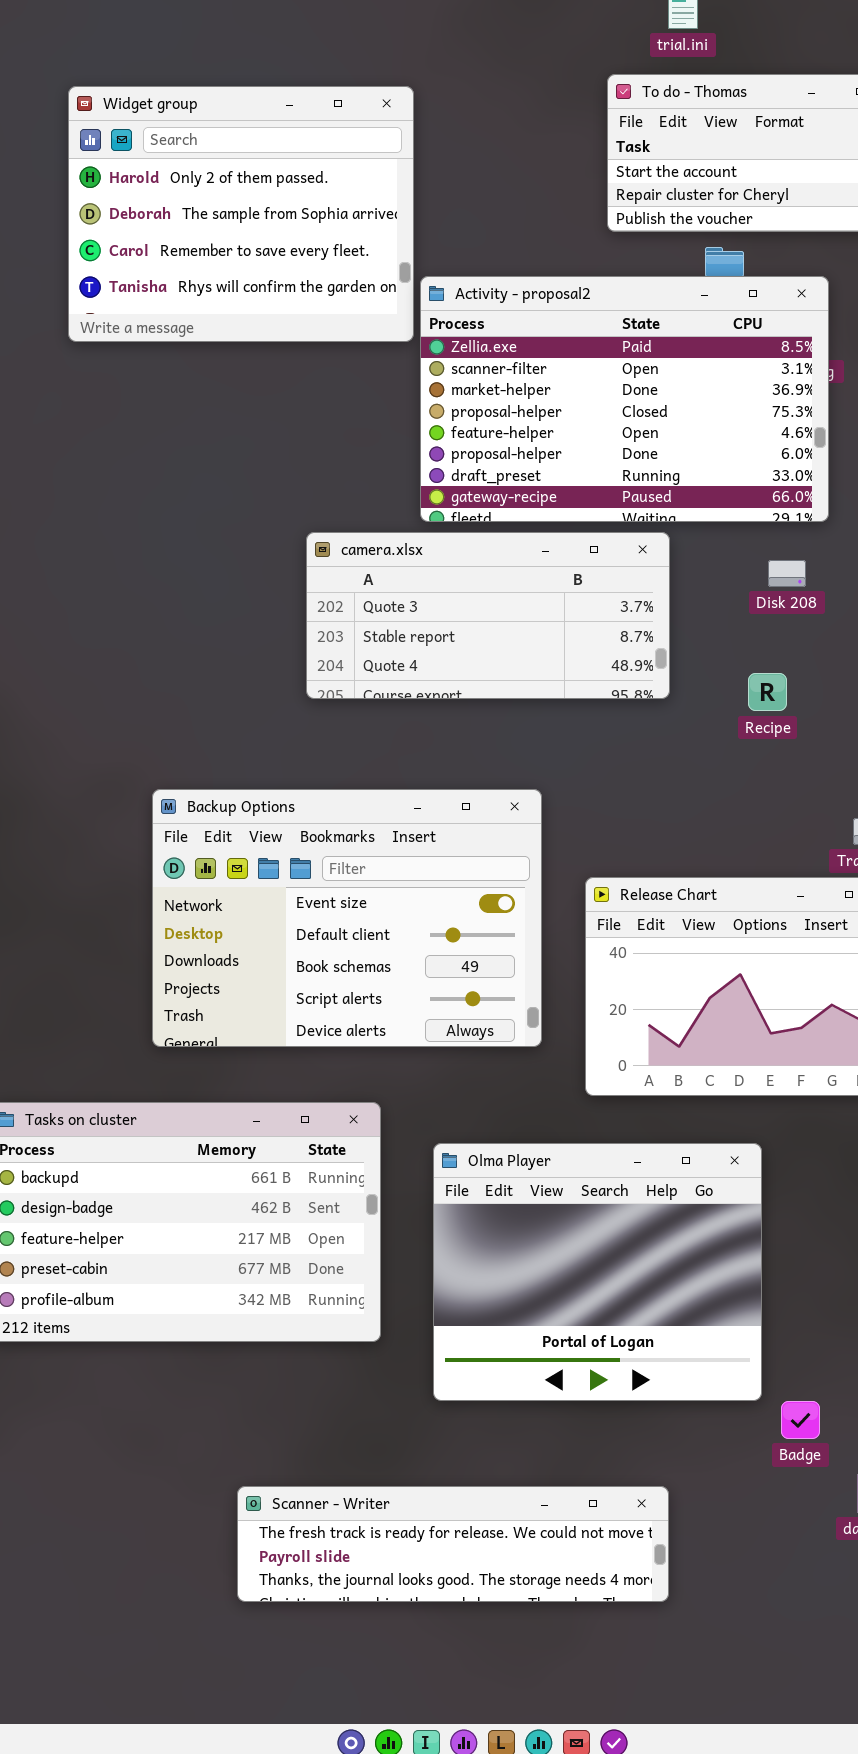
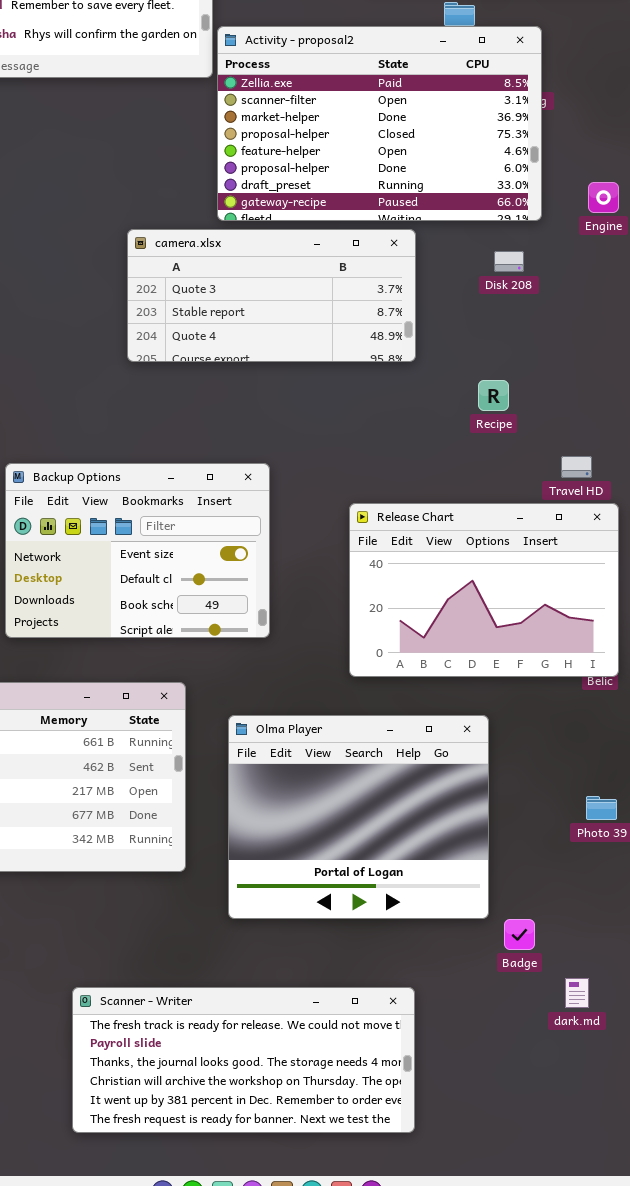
Recipe: [748,673,787,711] -> [478,380,509,411], moved
Backup Options: [152,789,542,1047] -> [5,463,270,638], resized
Scanner - Writer: [237,1486,669,1602] -> [72,987,415,1133], resized

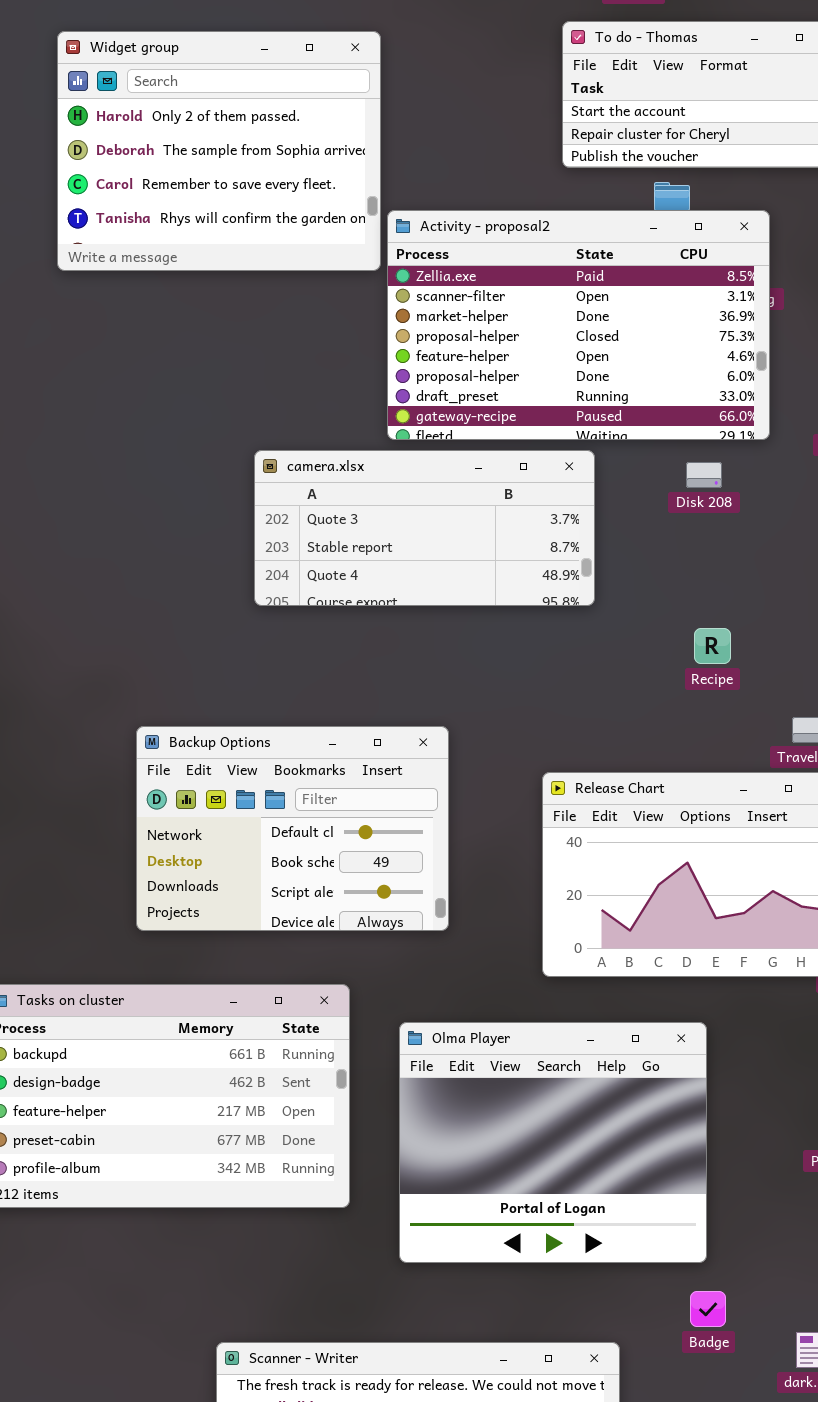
camera.xlsx: [127,229,416,362] -> [254,450,595,606], moved
Disk 208: [494,251,524,272] -> [686,462,722,488], moved
Backup Options: [5,463,270,638] -> [136,726,449,931], scrolled down 1 row
Badge: [504,919,535,950] -> [690,1291,726,1327], moved

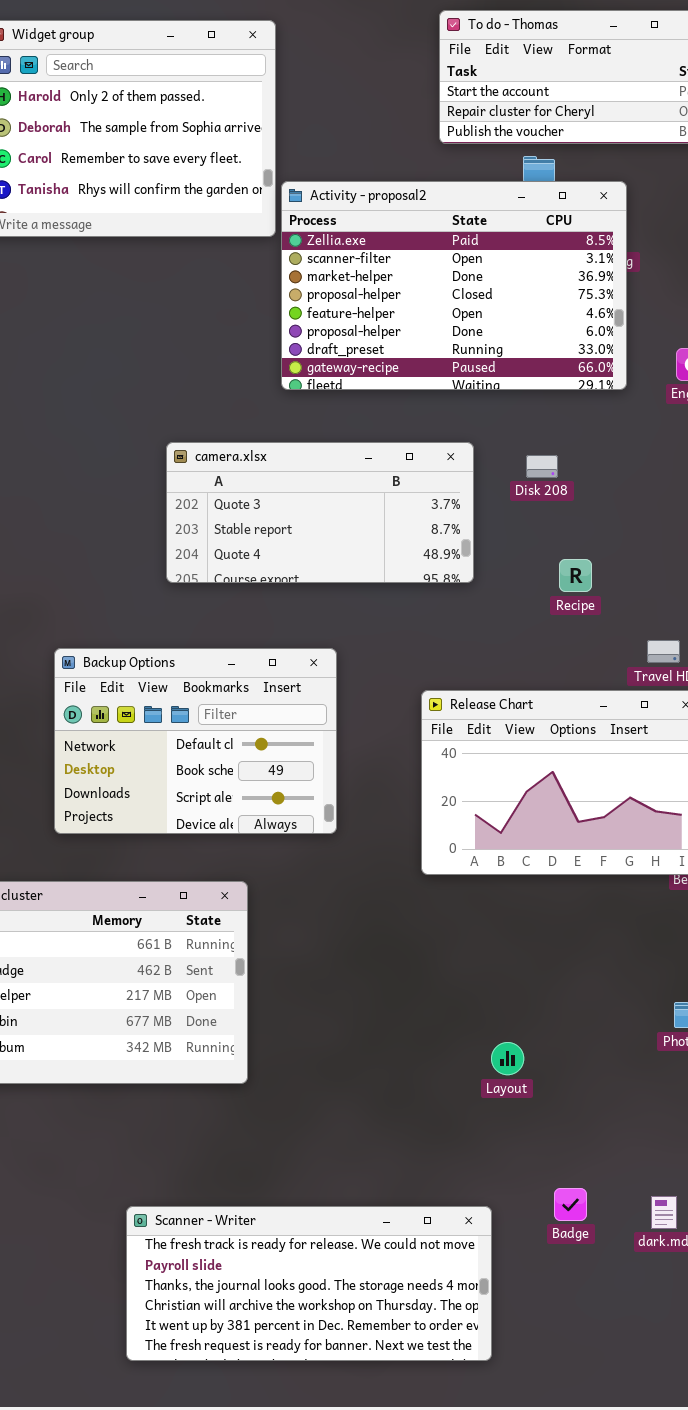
camera.xlsx: [254,450,595,606] -> [166,442,474,583], moved
Disk 208: [686,462,722,488] -> [526,455,558,478], moved
Olma Player: [399,1022,707,1263] -> none, closed
Badge: [690,1291,726,1327] -> [554,1188,587,1221], moved

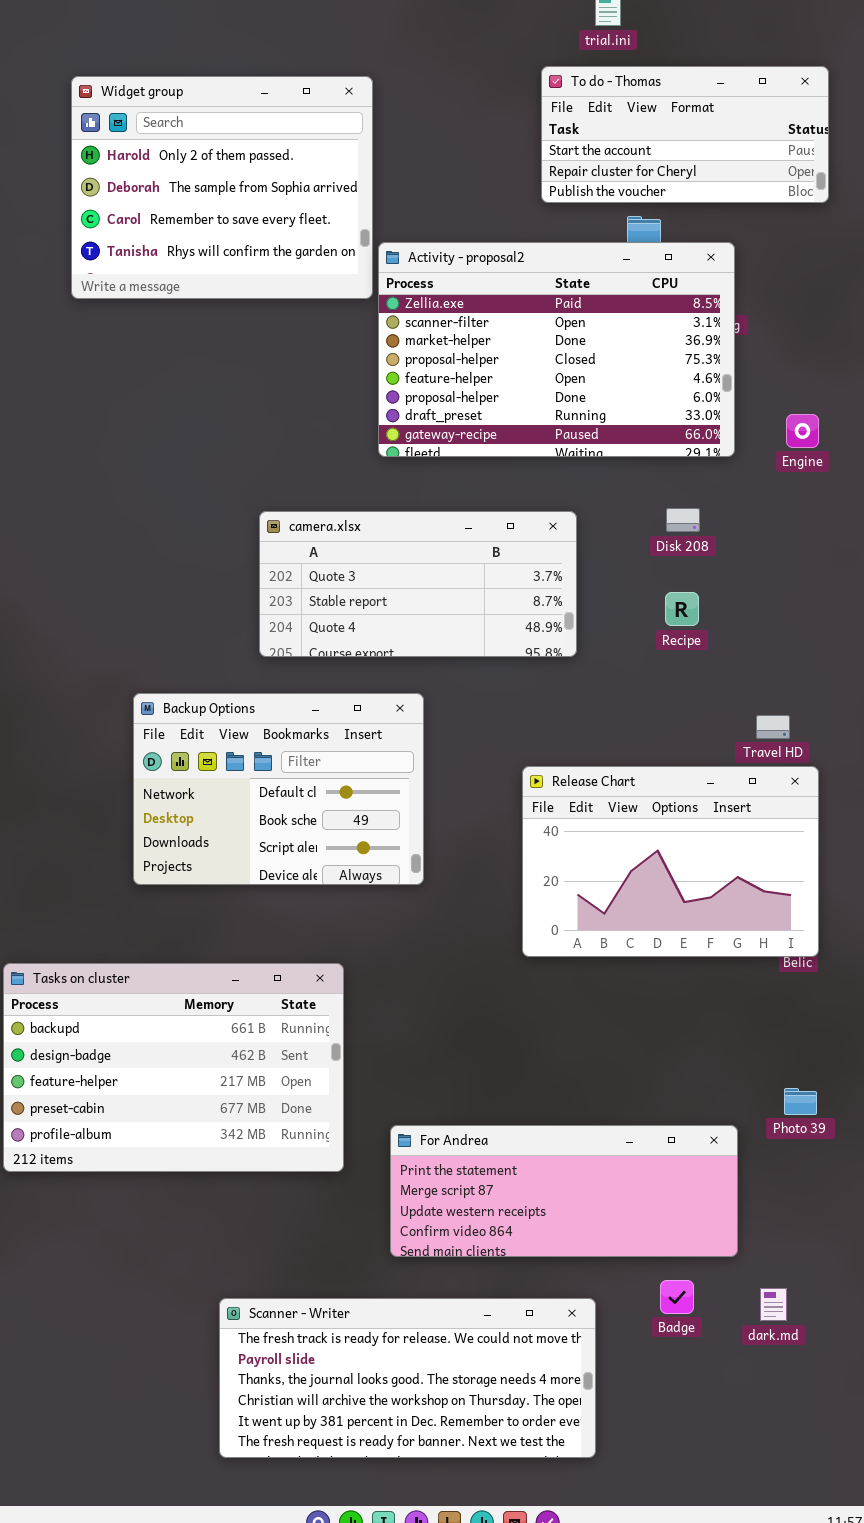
Disk 208: [526,455,558,478] -> [666,508,700,532], moved
Recipe: [559,559,592,592] -> [665,592,699,626], moved
Backup Options: [54,648,337,834] -> [133,693,424,885], moved
For Andrea: none -> [390,1125,738,1257], opened

